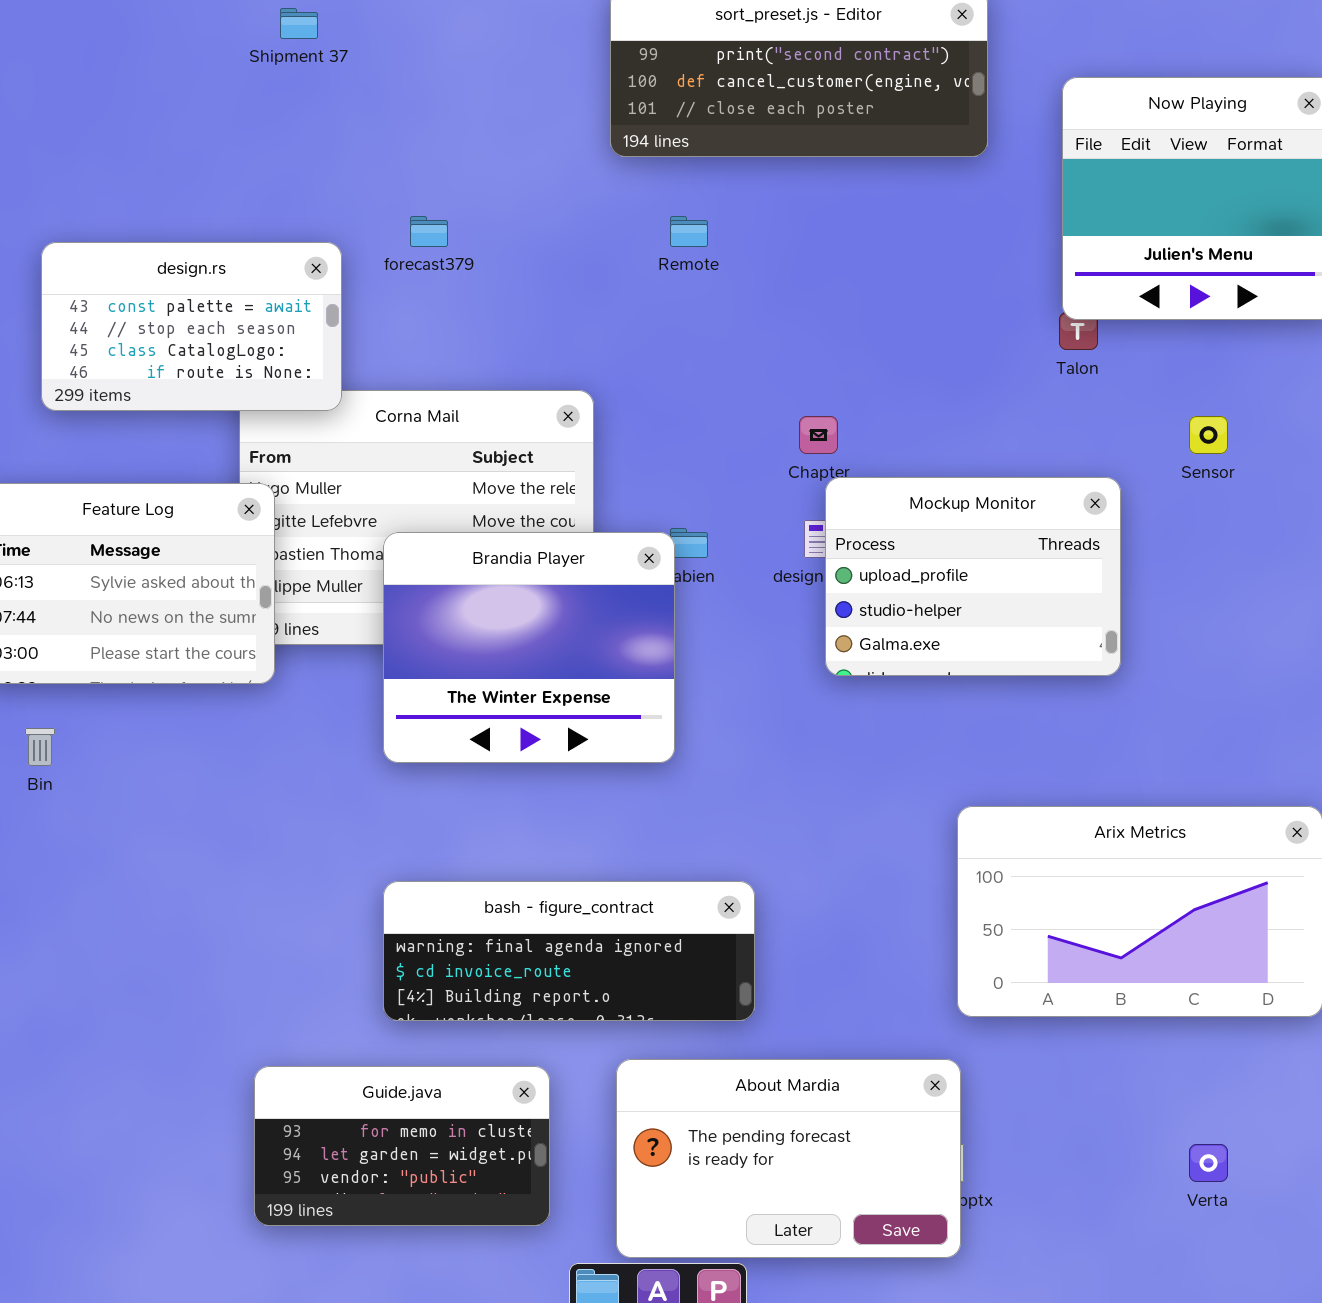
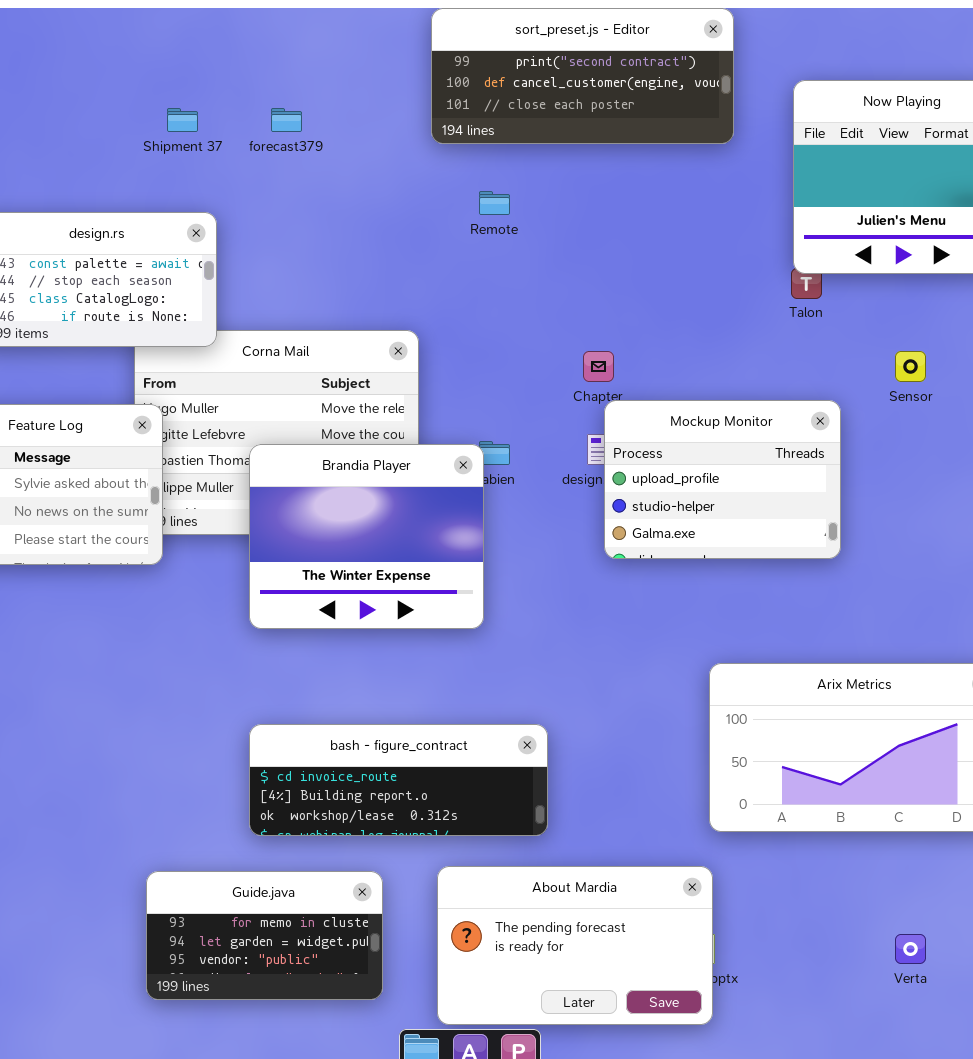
Shipment 37: [280,8,318,39] -> [167,108,198,132], moved
forecast379: [410,216,448,247] -> [271,108,302,132], moved
bash - figure_contract: [383,881,755,1021] -> [249,724,548,836], scrolled down 1 row

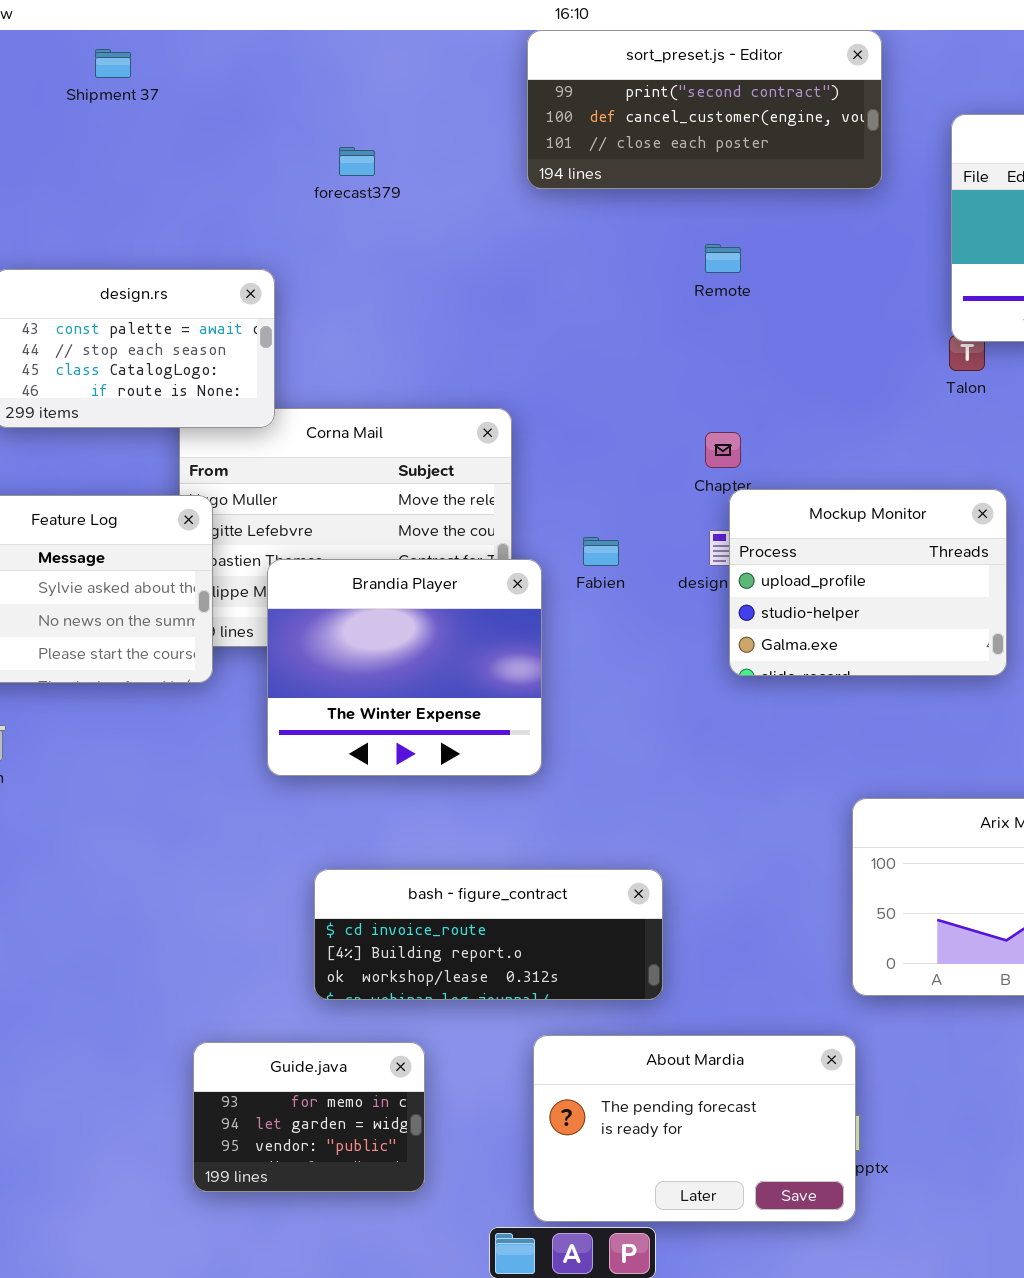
Shipment 37: [167,108,198,132] -> [95,49,131,78], moved
Remote: [479,191,510,215] -> [705,244,741,273], moved
Brandia Player: [249,444,484,629] -> [267,559,542,776], moved
Guide.java: [146,871,383,1000] -> [193,1042,425,1192], resized

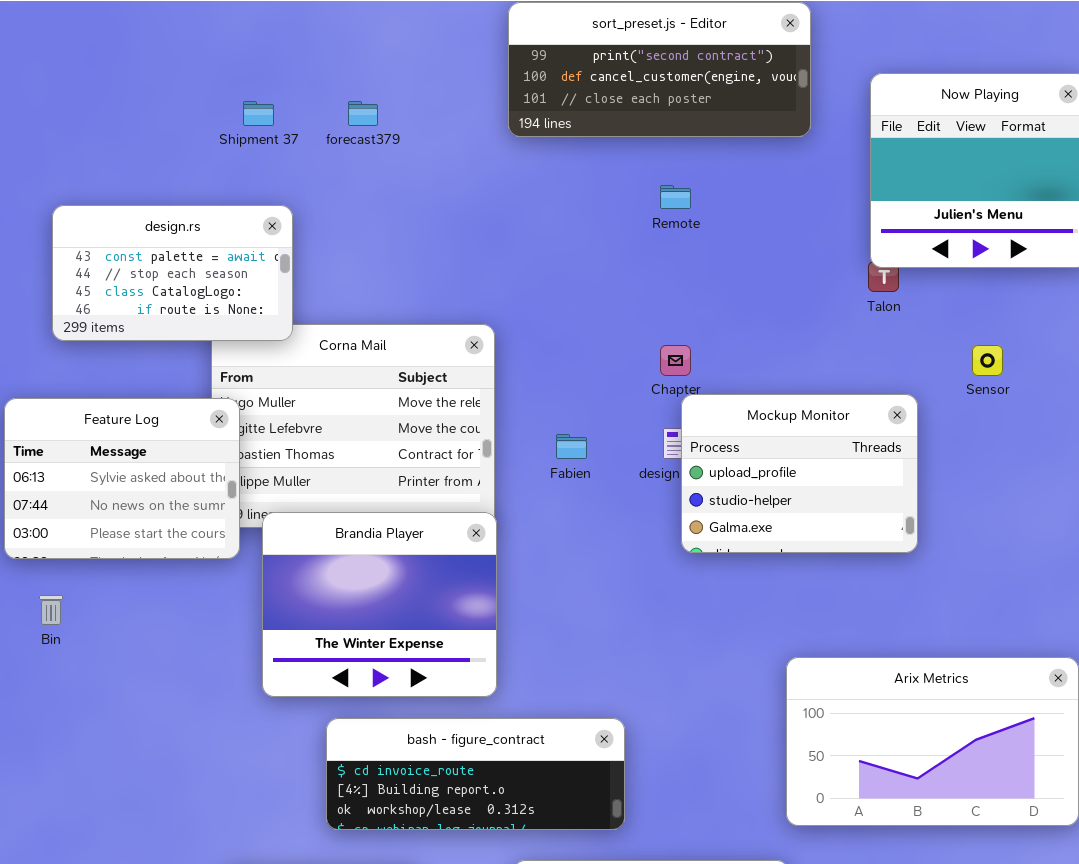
Shipment 37: [95,49,131,78] -> [243,101,274,126], moved
Brandia Player: [267,559,542,776] -> [262,512,497,697], moved

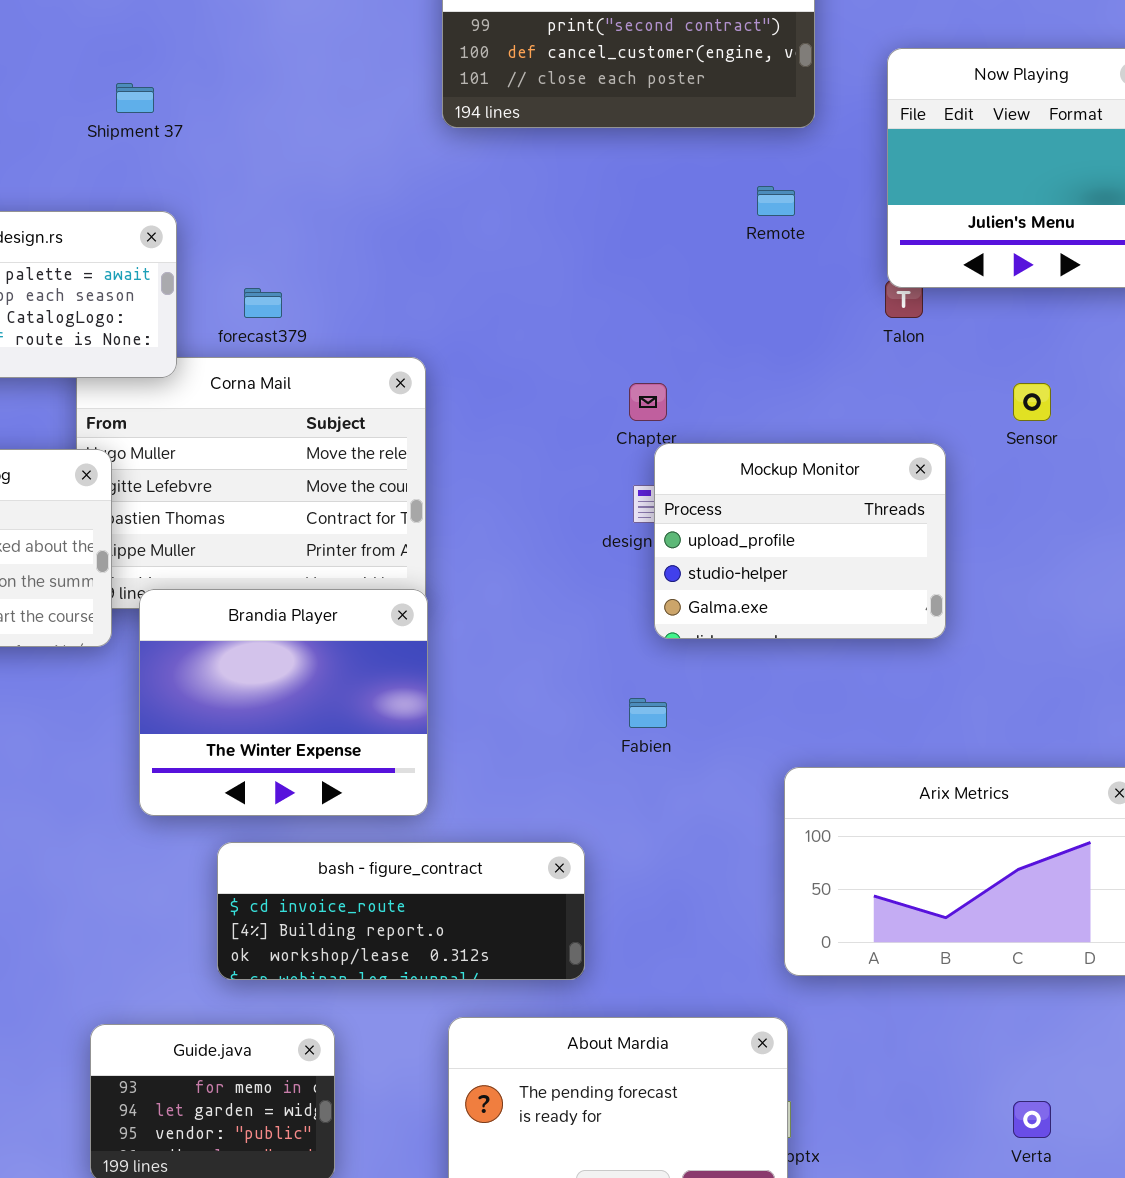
forecast379: [348,101,378,126] -> [244,288,282,318], moved
Remote: [660,185,691,209] -> [757,186,795,216], moved
Fabien: [556,434,587,459] -> [629,698,667,728], moved

